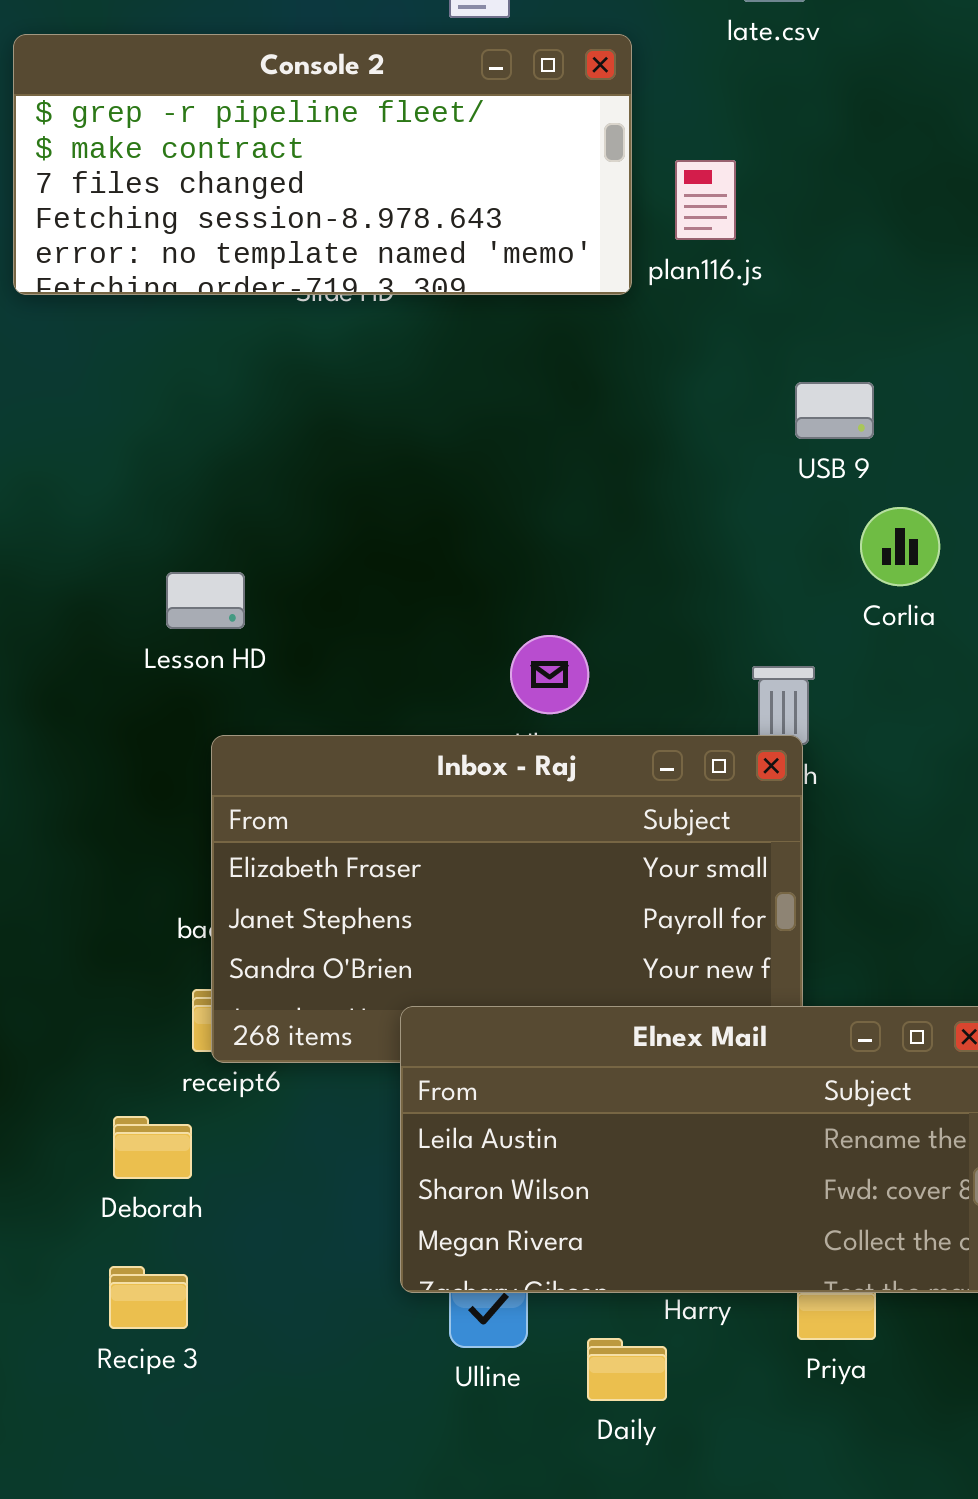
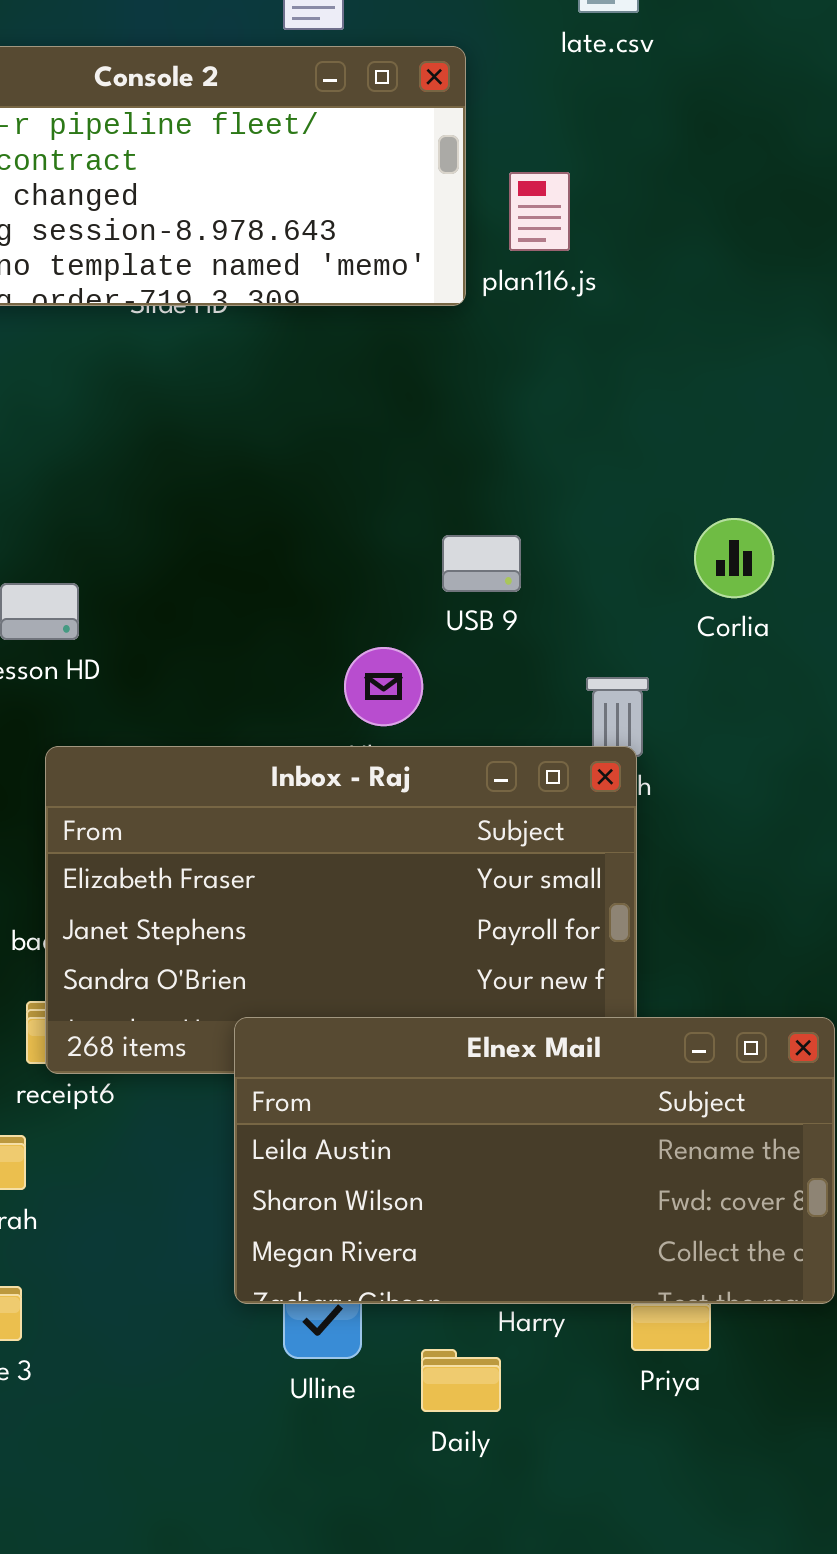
USB 9: [795,382,874,439] -> [442,535,521,592], moved

